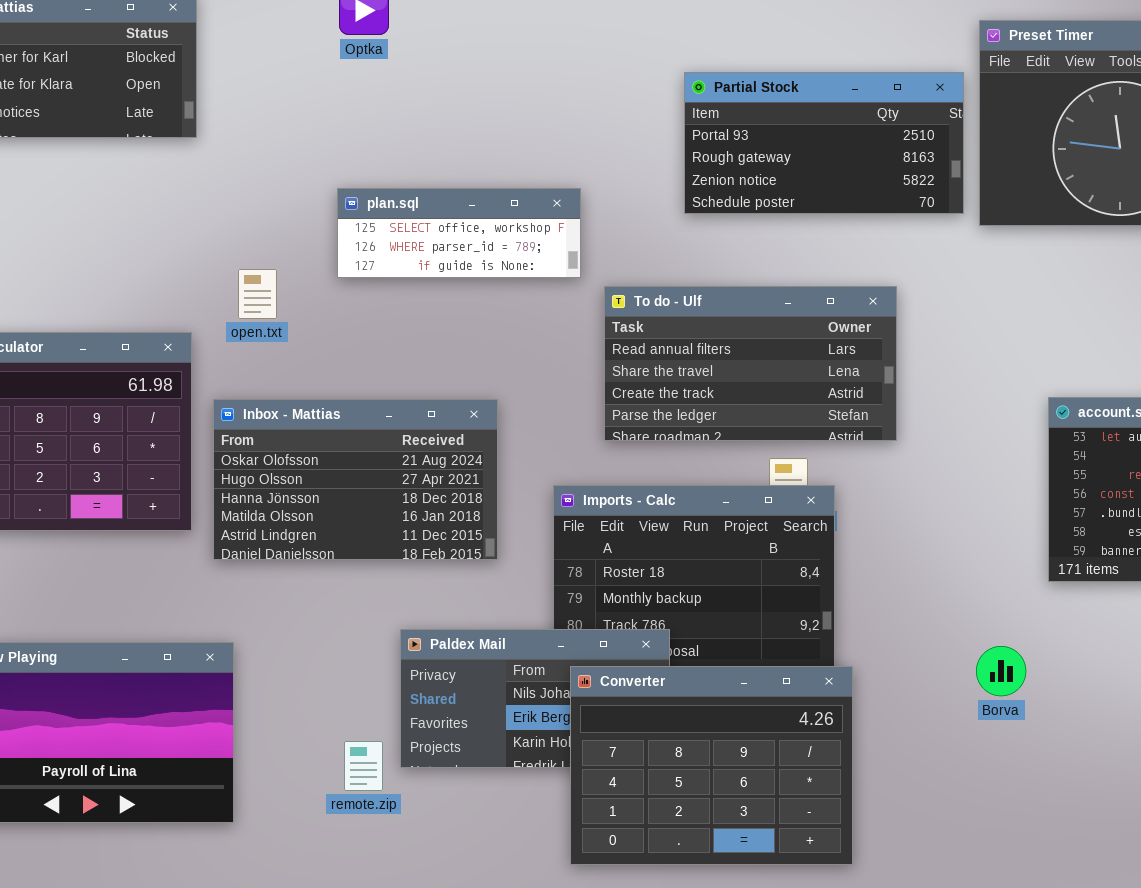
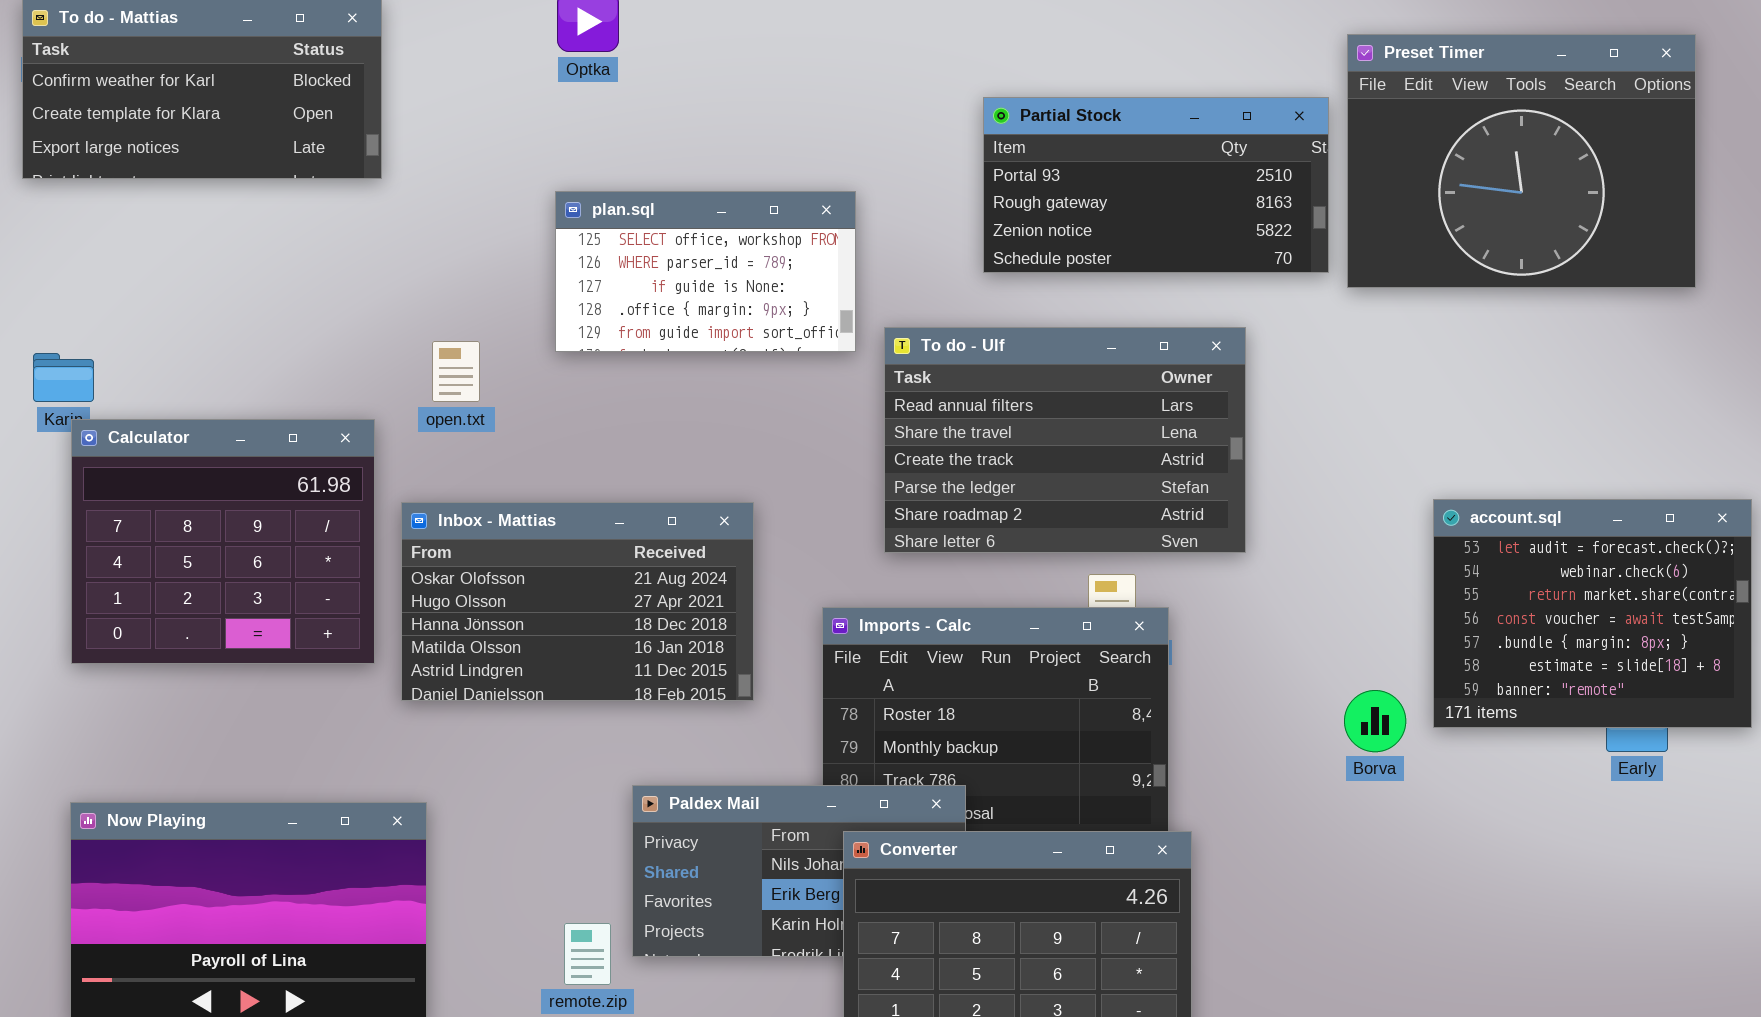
plan.sql: [337,188,581,278] -> [555,191,856,352], resized
To do - Ulf: [604,286,897,441] -> [884,327,1246,553], resized
Borva: [976,646,1026,696] -> [1344,690,1406,752], moved

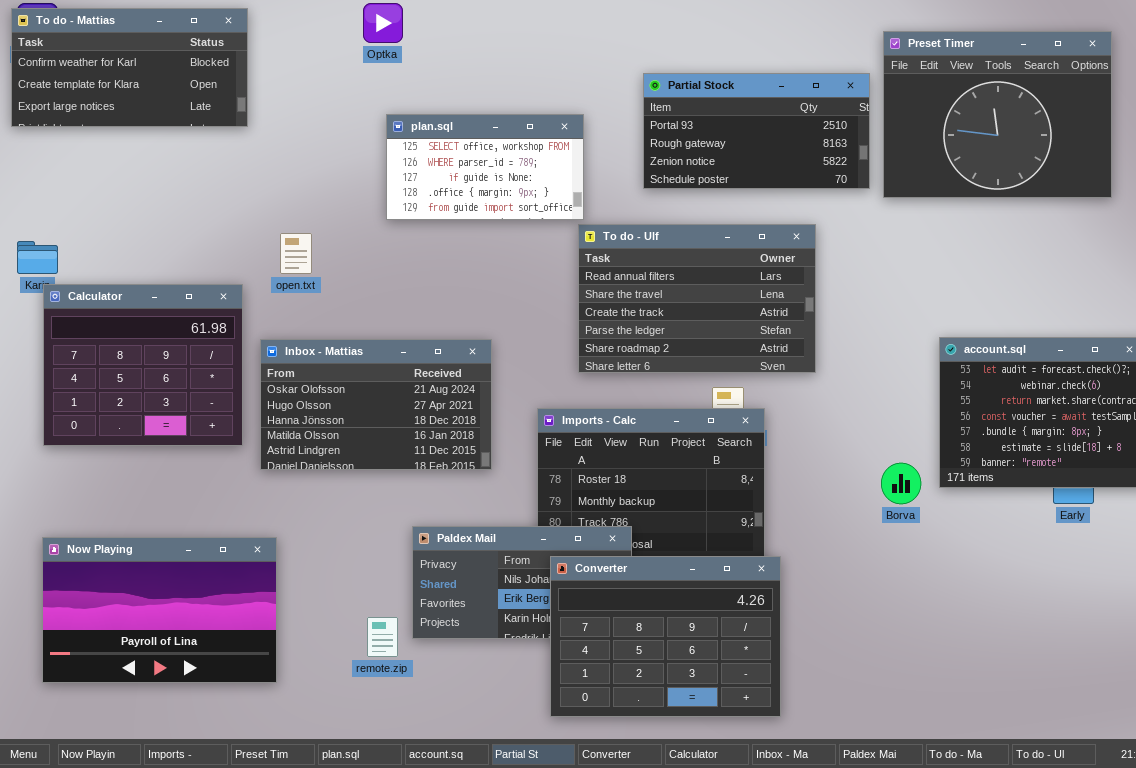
plan.sql: [555,191,856,352] -> [386,114,584,220], moved

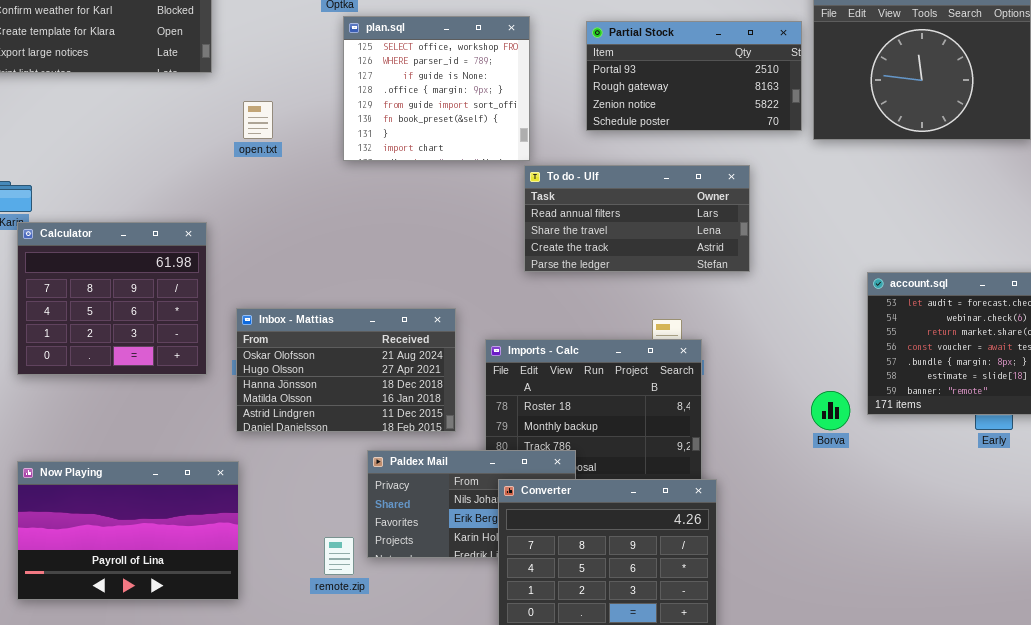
plan.sql: [386,114,584,220] -> [343,16,530,161], resized
To do - Ulf: [578,224,816,373] -> [524,165,750,272], resized
open.txt: [280,233,312,274] -> [243,101,273,139], moved
Inbox - Mattias: [260,339,492,470] -> [236,308,456,432], moved

